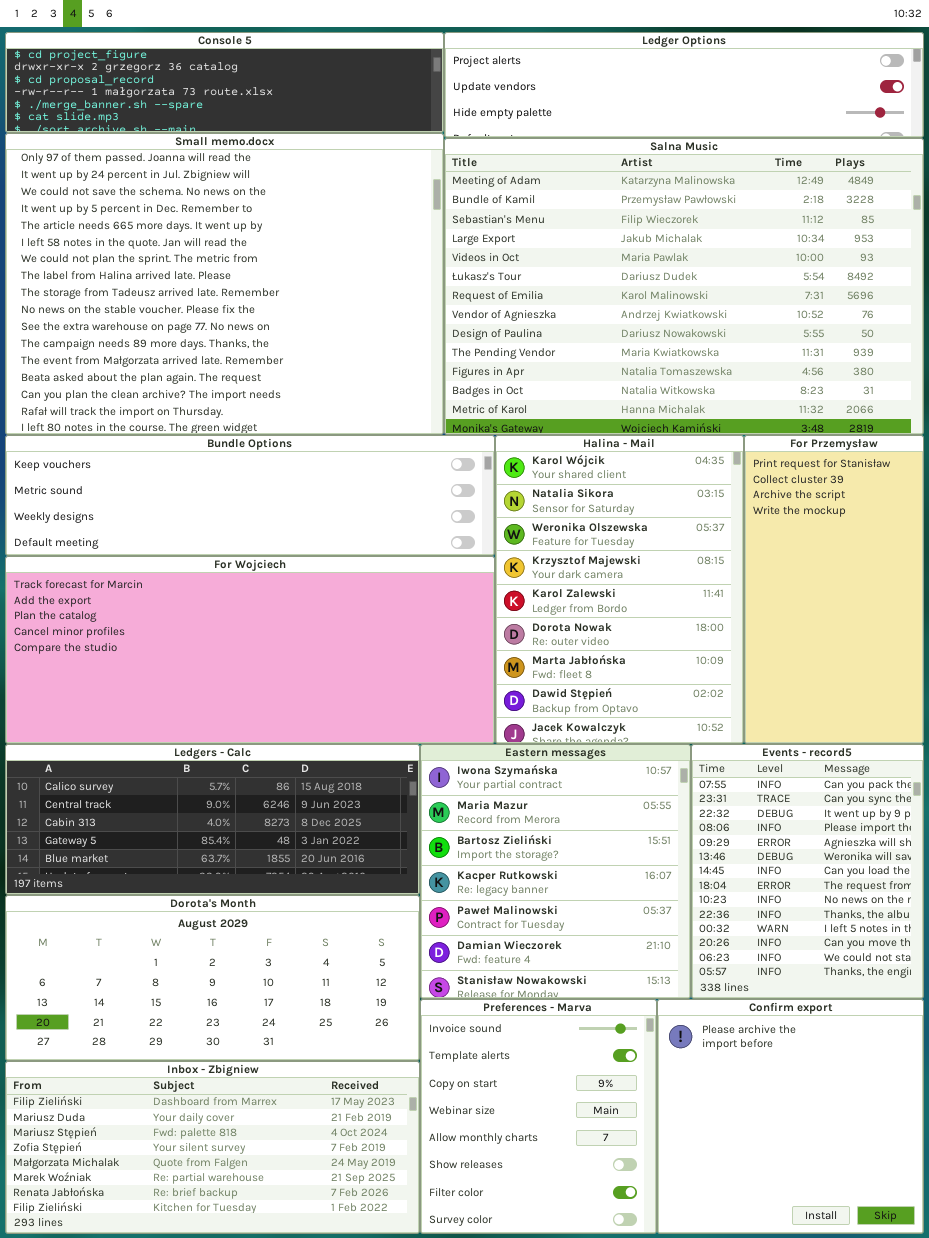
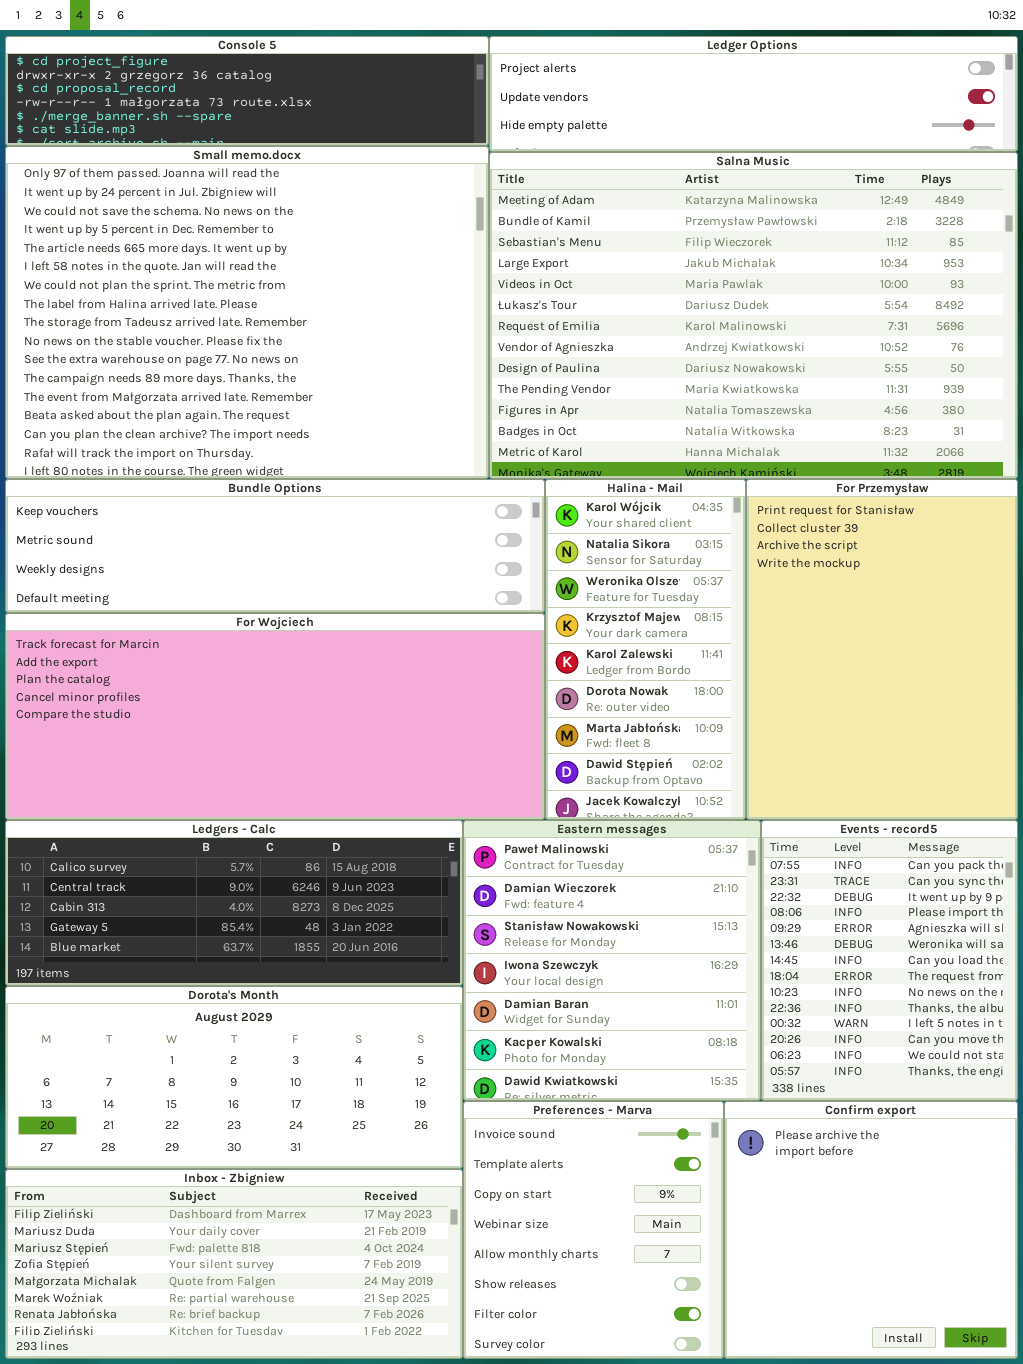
Halina - Mail: [495,435,744,744] -> [545,479,746,820], resized
For Przemysław: [744,435,924,744] -> [746,479,1018,820], resized
Eastern messages: [420,744,691,999] -> [463,820,761,1101], scrolled down 4 rows

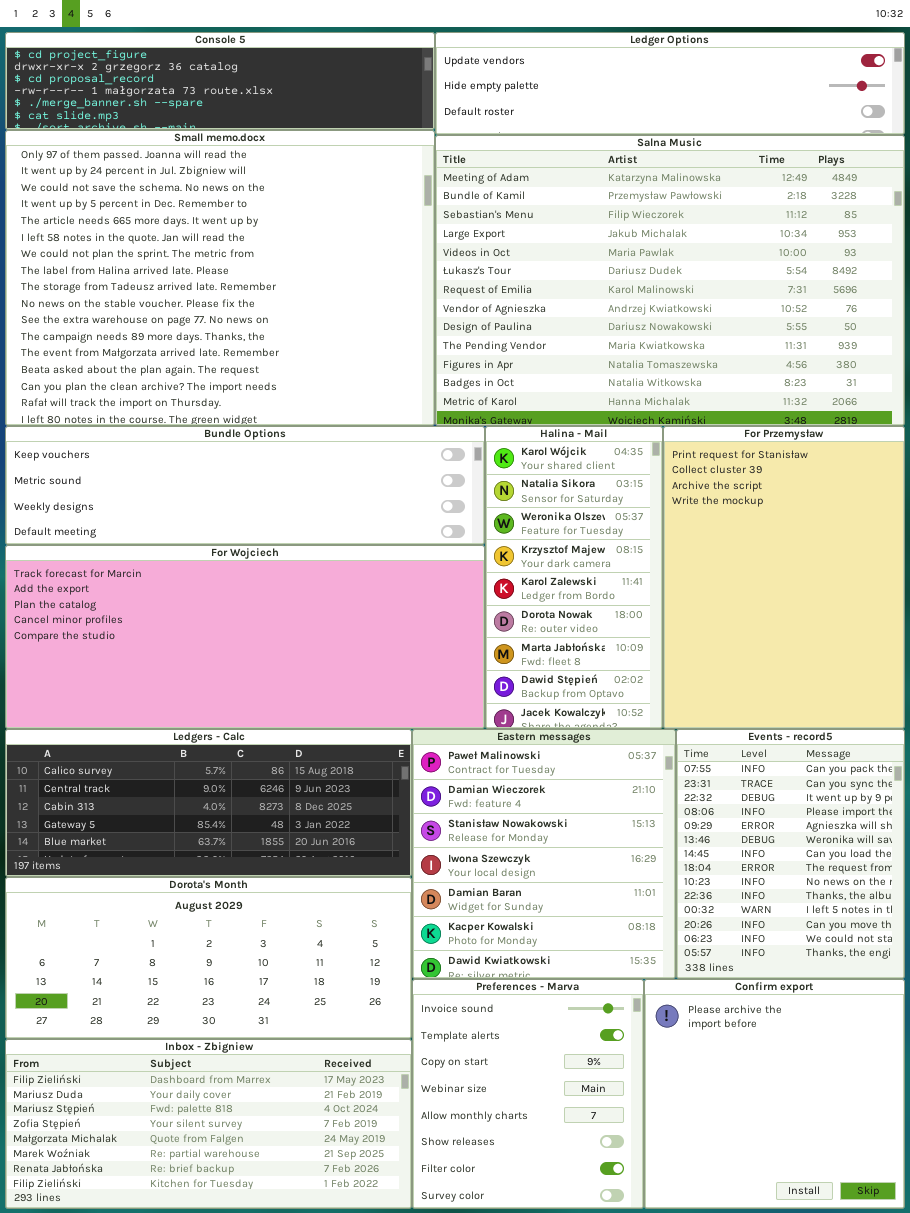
Ledger Options: [489,36,1018,152] -> [435,32,905,135], scrolled down 1 row

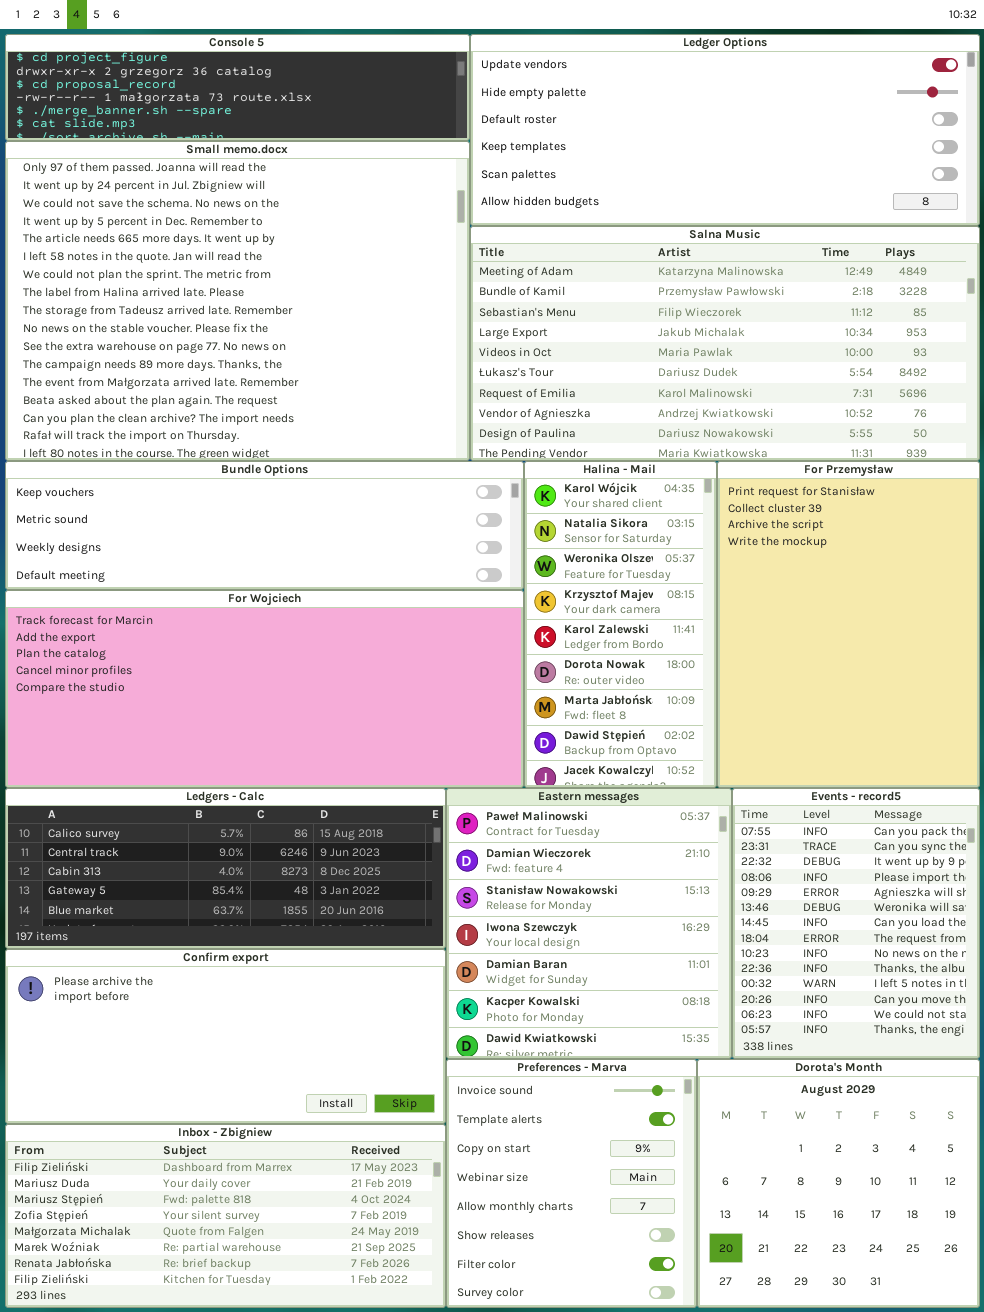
Ledger Options: [435,32,905,135] -> [470,34,980,226], resized
Salna Music: [435,135,905,426] -> [470,226,980,461], resized
Dorota's Month: [5,877,412,1039] -> [697,1059,980,1308], moved, resized
Confirm export: [644,979,905,1209] -> [5,949,446,1124], moved, resized

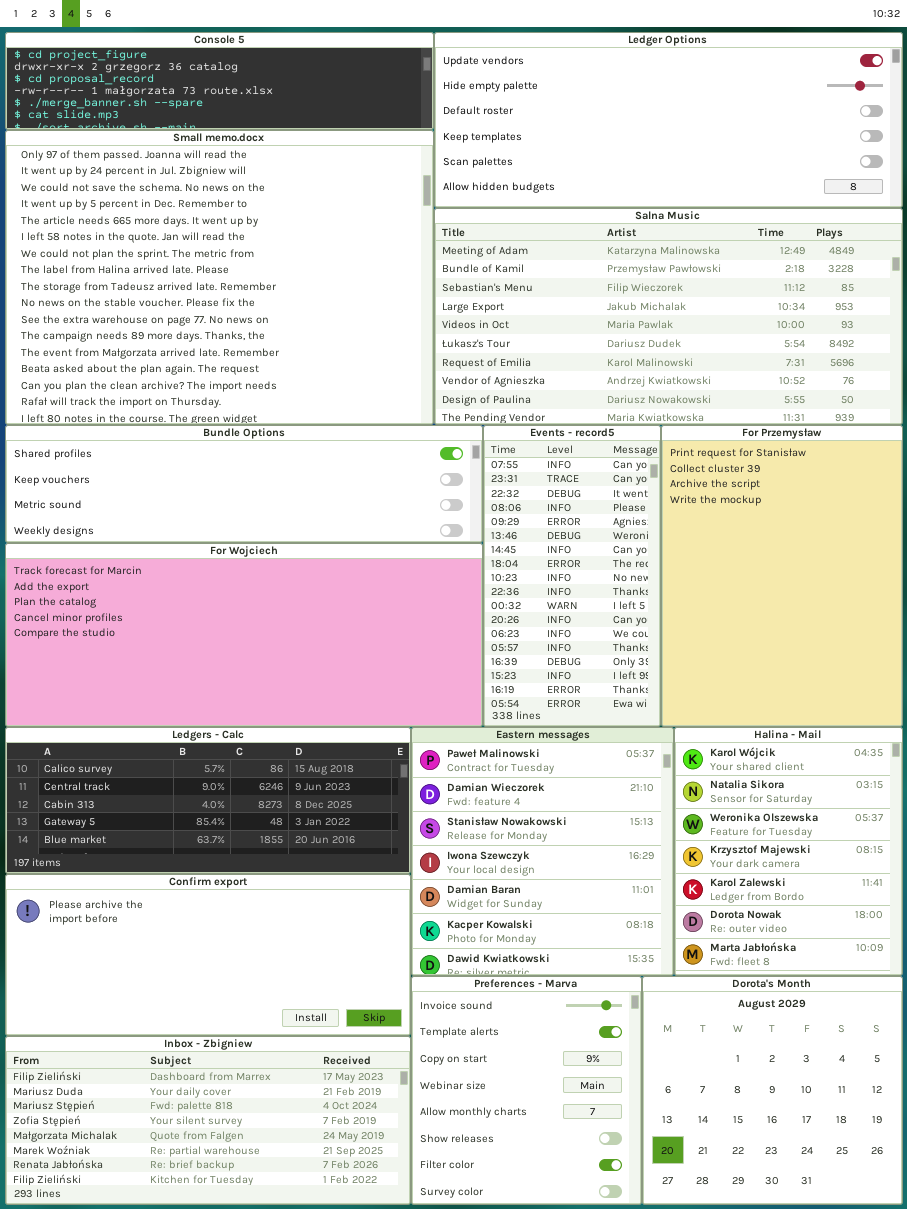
Bundle Options: [5,461,524,590] -> [5,425,483,543], scrolled up 1 row
Halina - Mail: [524,461,717,788] -> [674,727,903,976], moved, resized
Events - record5: [732,788,980,1059] -> [483,425,661,727], moved, resized

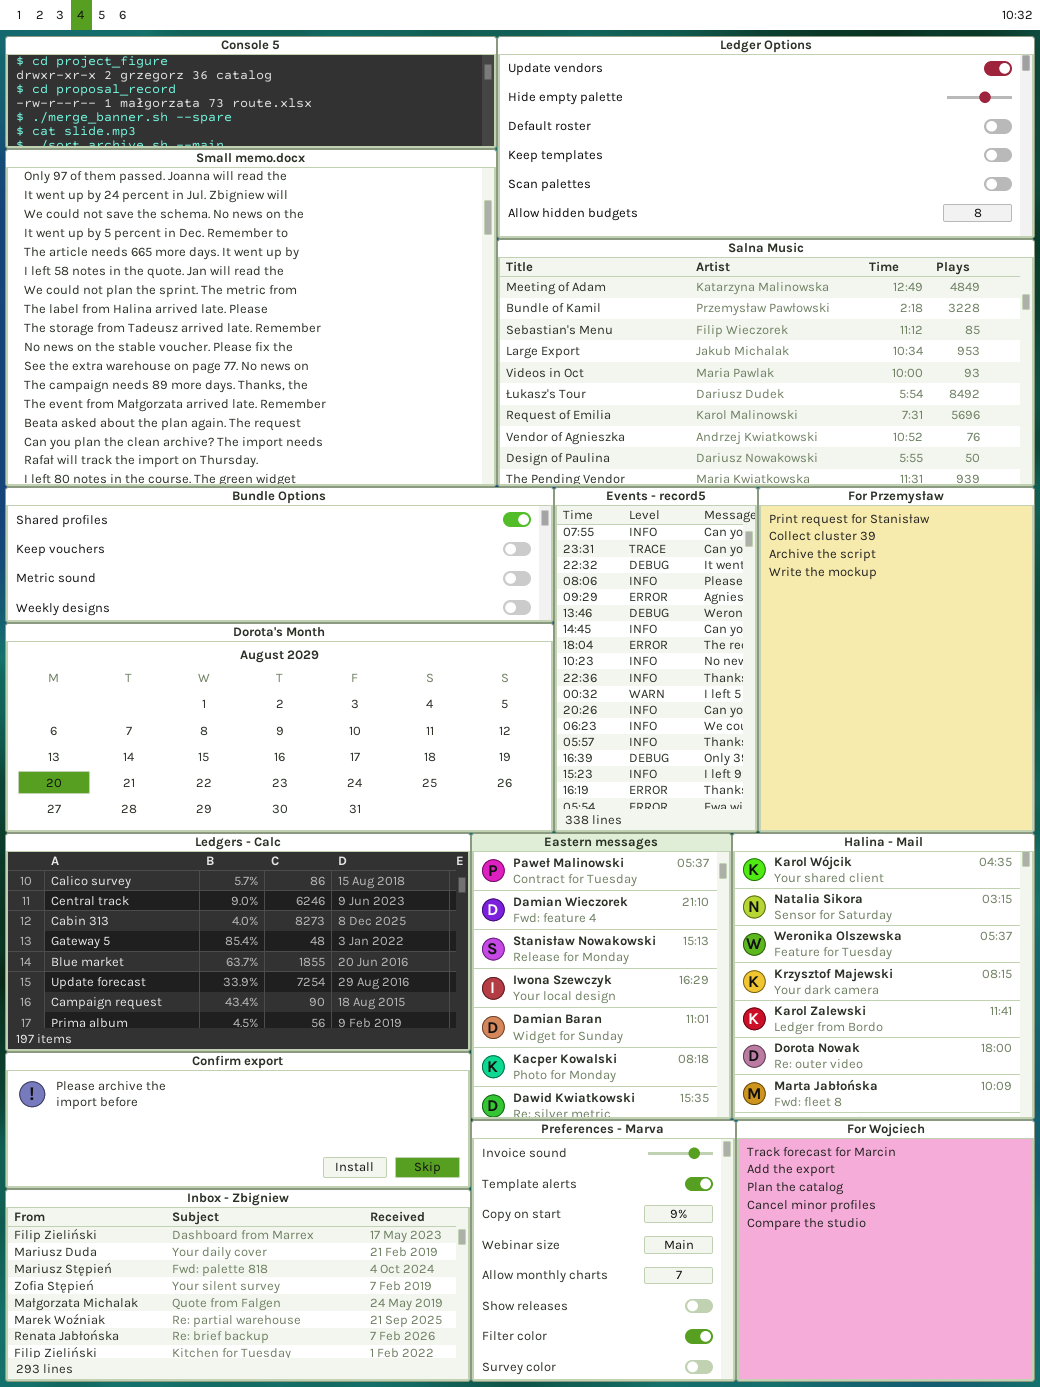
For Wojciech: [5,543,483,727] -> [736,1120,1035,1382], moved, resized
Ledgers - Calc: [5,727,411,874] -> [5,833,471,1052], resized
Eastern messages: [411,727,674,976] -> [471,833,732,1120], resized
Halina - Mail: [674,727,903,976] -> [732,833,1035,1120], resized
Confirm export: [5,874,411,1036] -> [5,1052,471,1189], resized
Dorota's Month: [642,976,903,1205] -> [5,623,554,833], moved, resized

